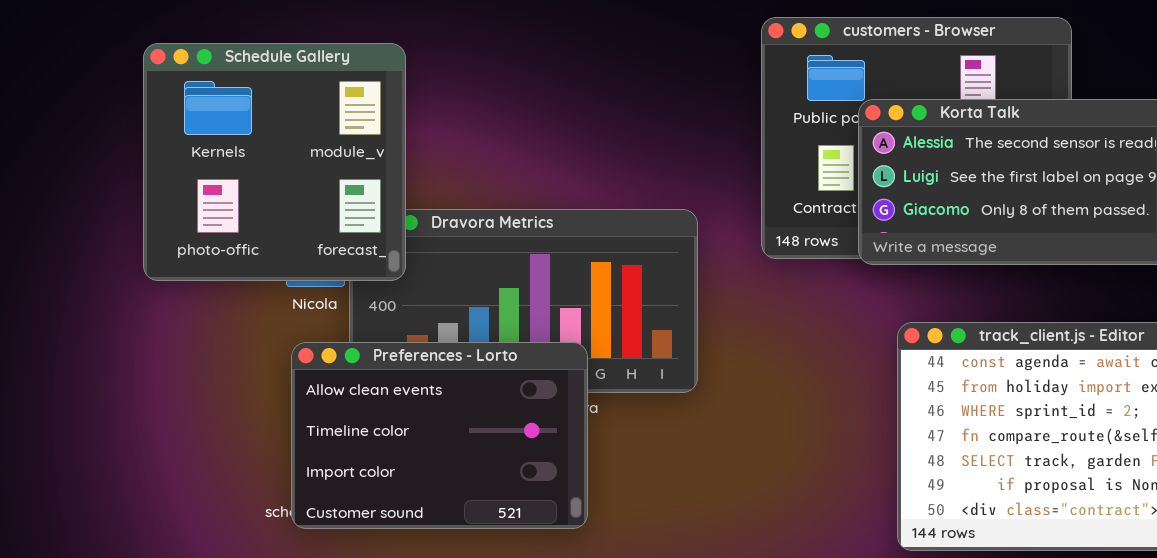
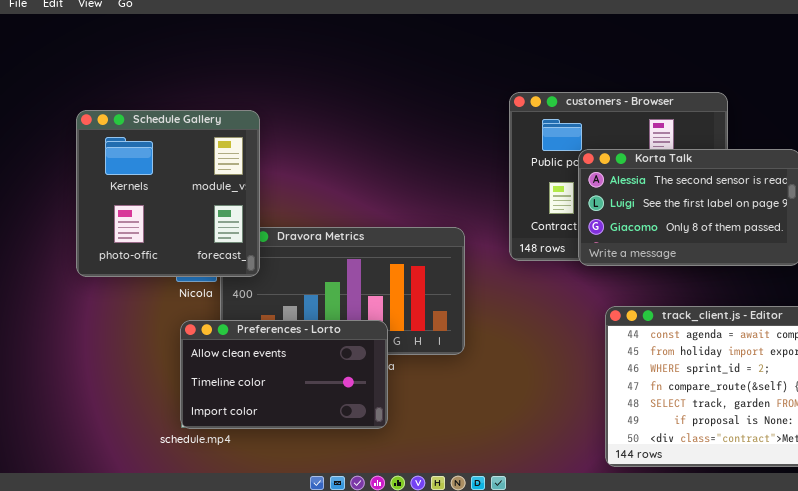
Preferences - Lorto: [291,342,588,529] -> [180,320,388,429], resized

